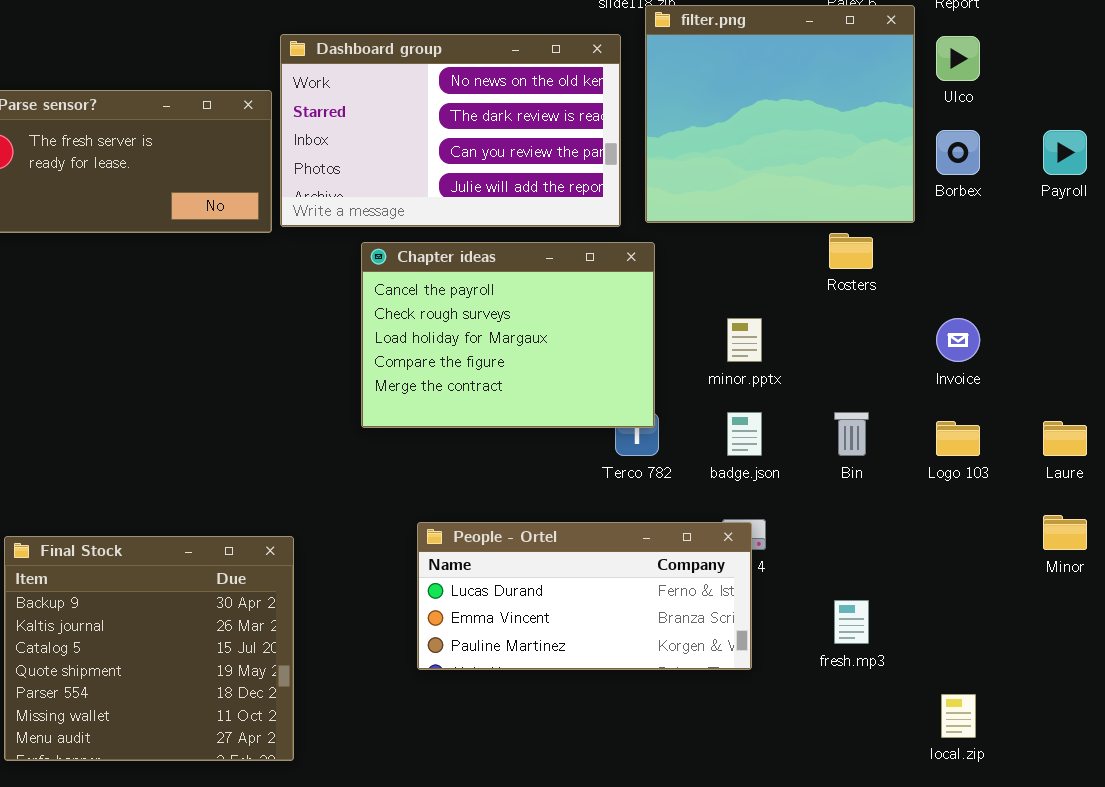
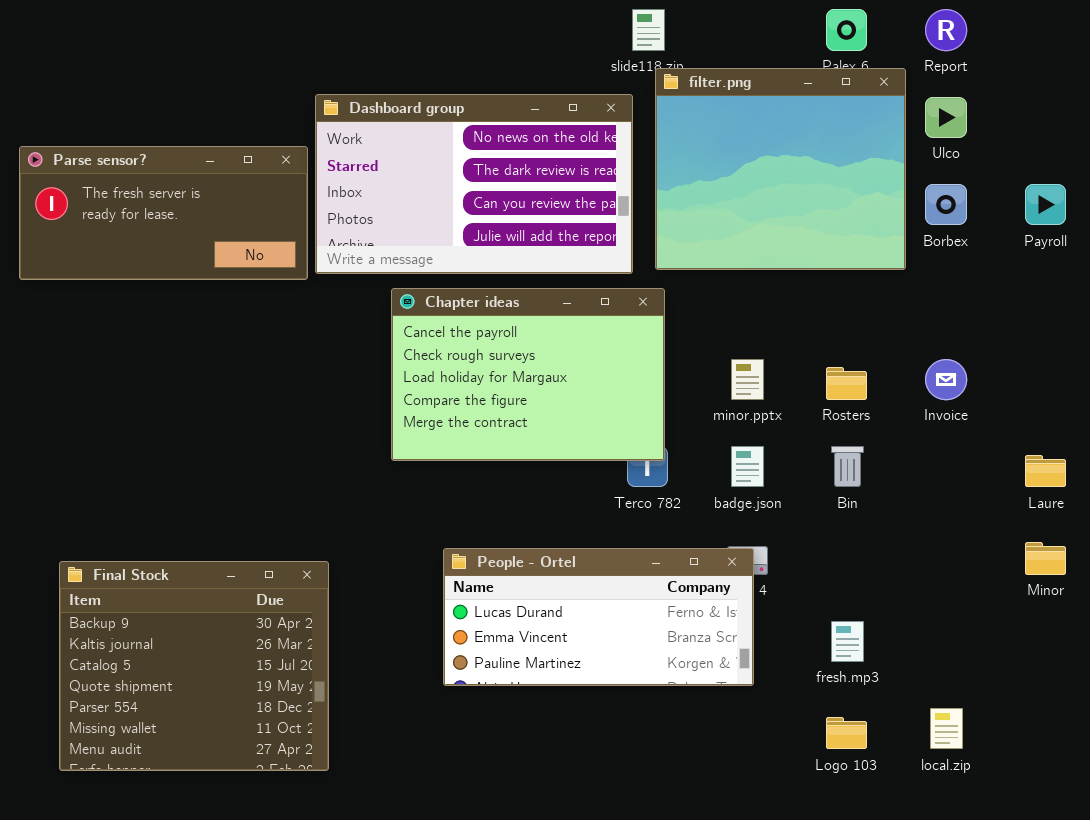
Rosters: [829,233,873,269] -> [826,367,867,400], moved
Logo 103: [936,421,980,456] -> [826,717,867,749], moved

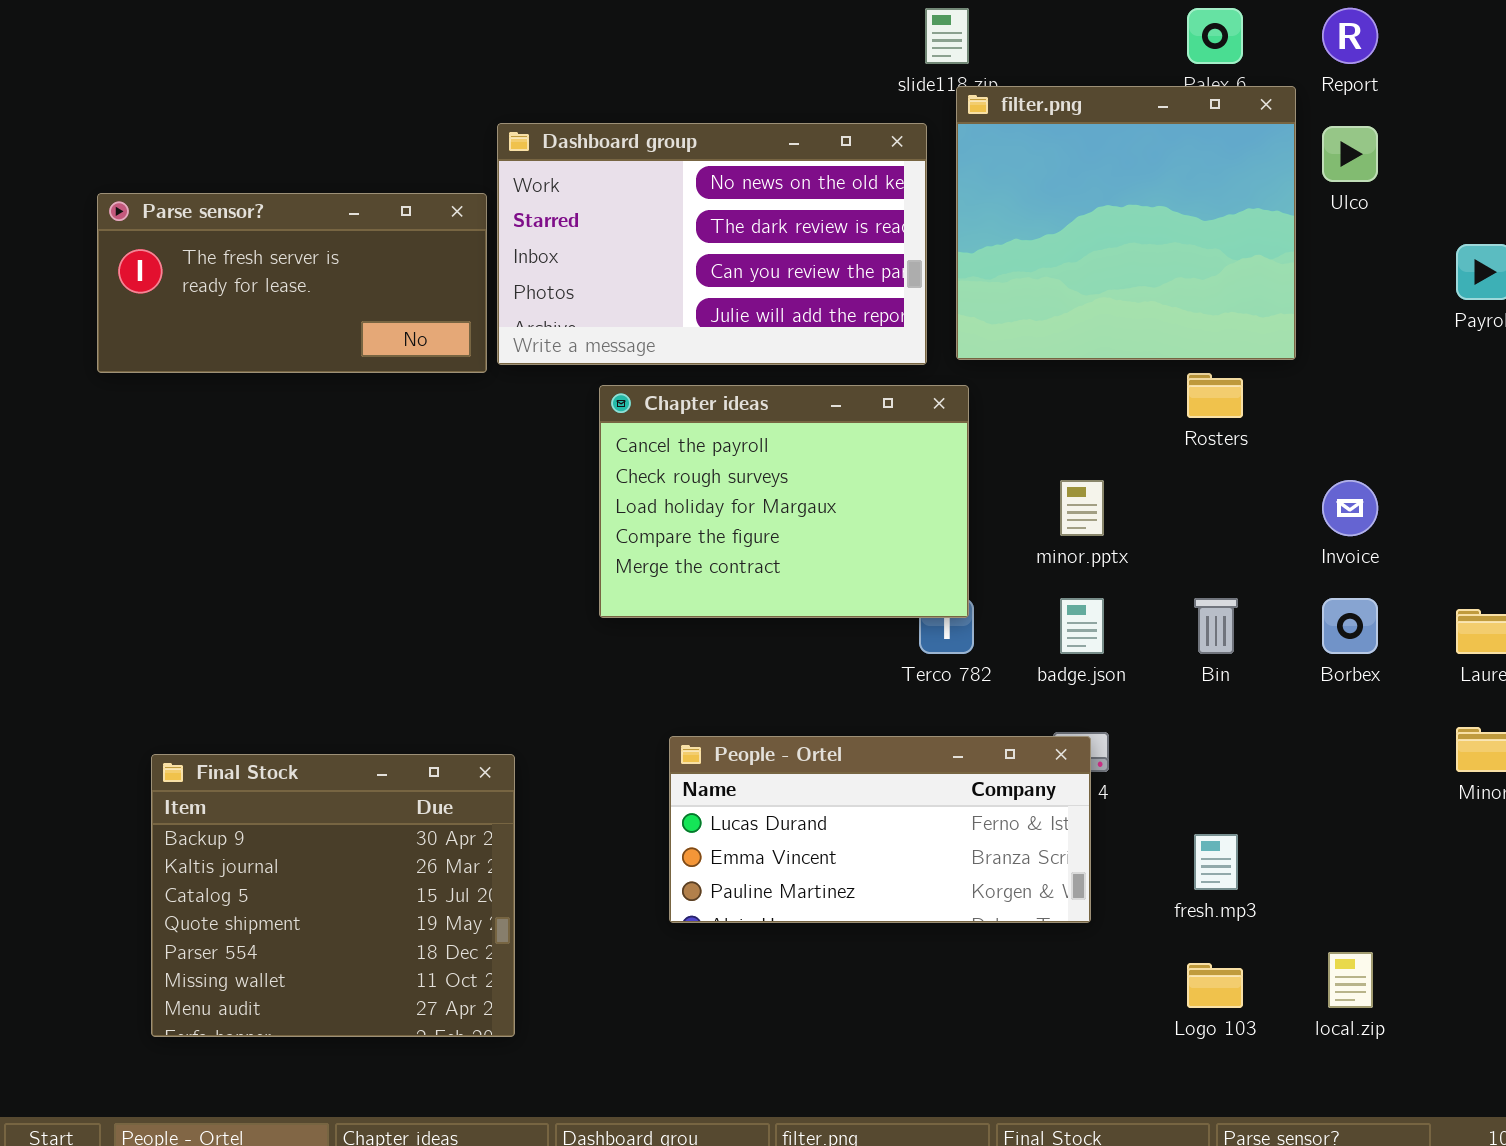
Borbex: [925,184,967,225] -> [1322,598,1378,654], moved
Rosters: [826,367,867,400] -> [1187,373,1243,418], moved

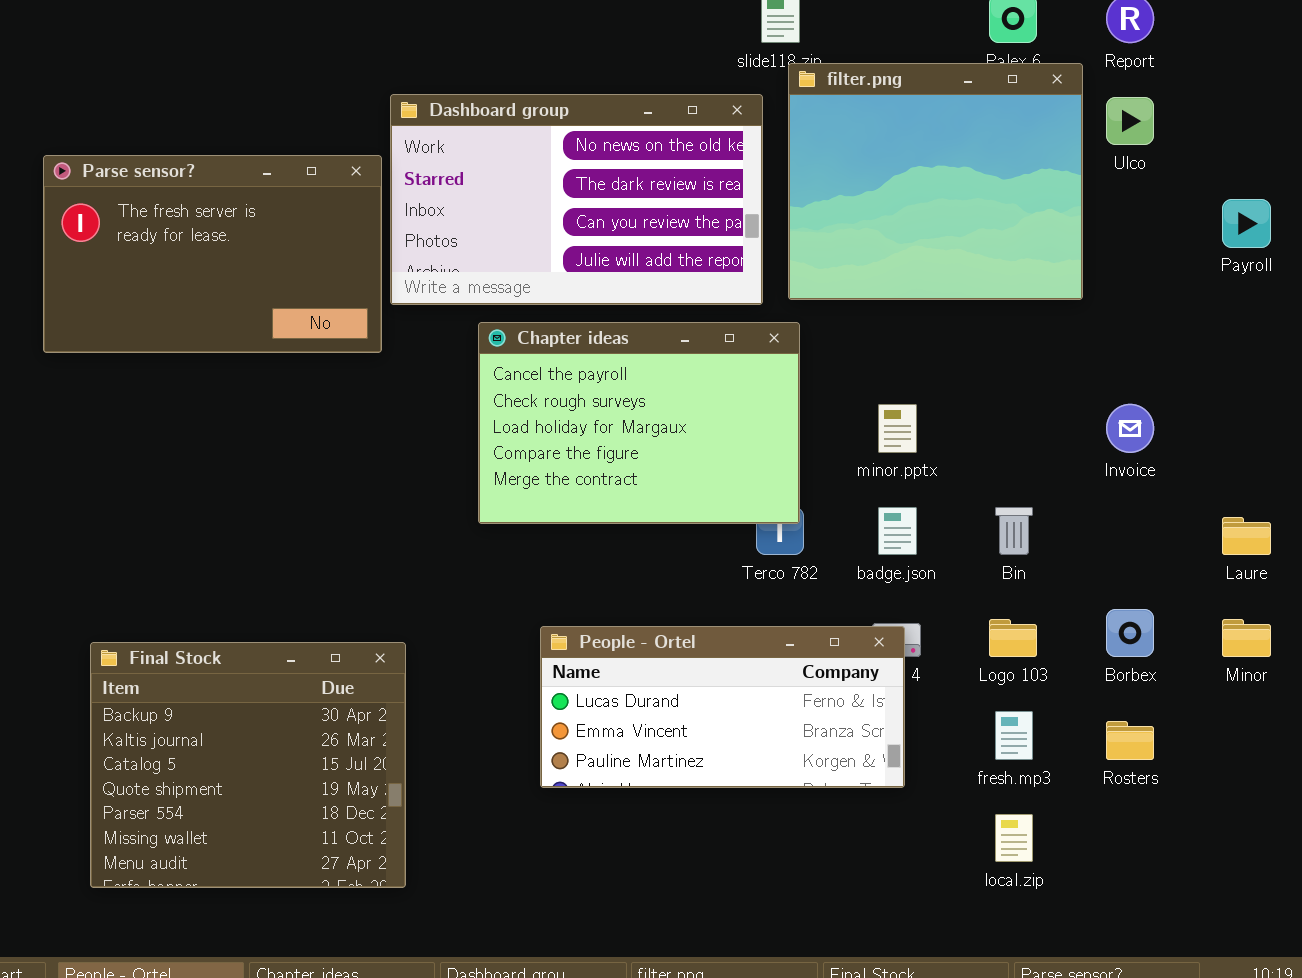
Parse sensor?: [97,193,487,373] -> [43,155,382,353], resized
Rosters: [1187,373,1243,418] -> [1106,721,1154,760], moved
Borbex: [1322,598,1378,654] -> [1106,609,1154,657], moved
local.zip: [1328,952,1373,1008] -> [995,814,1033,862], moved
Logo 103: [1187,963,1243,1008] -> [989,619,1037,657], moved

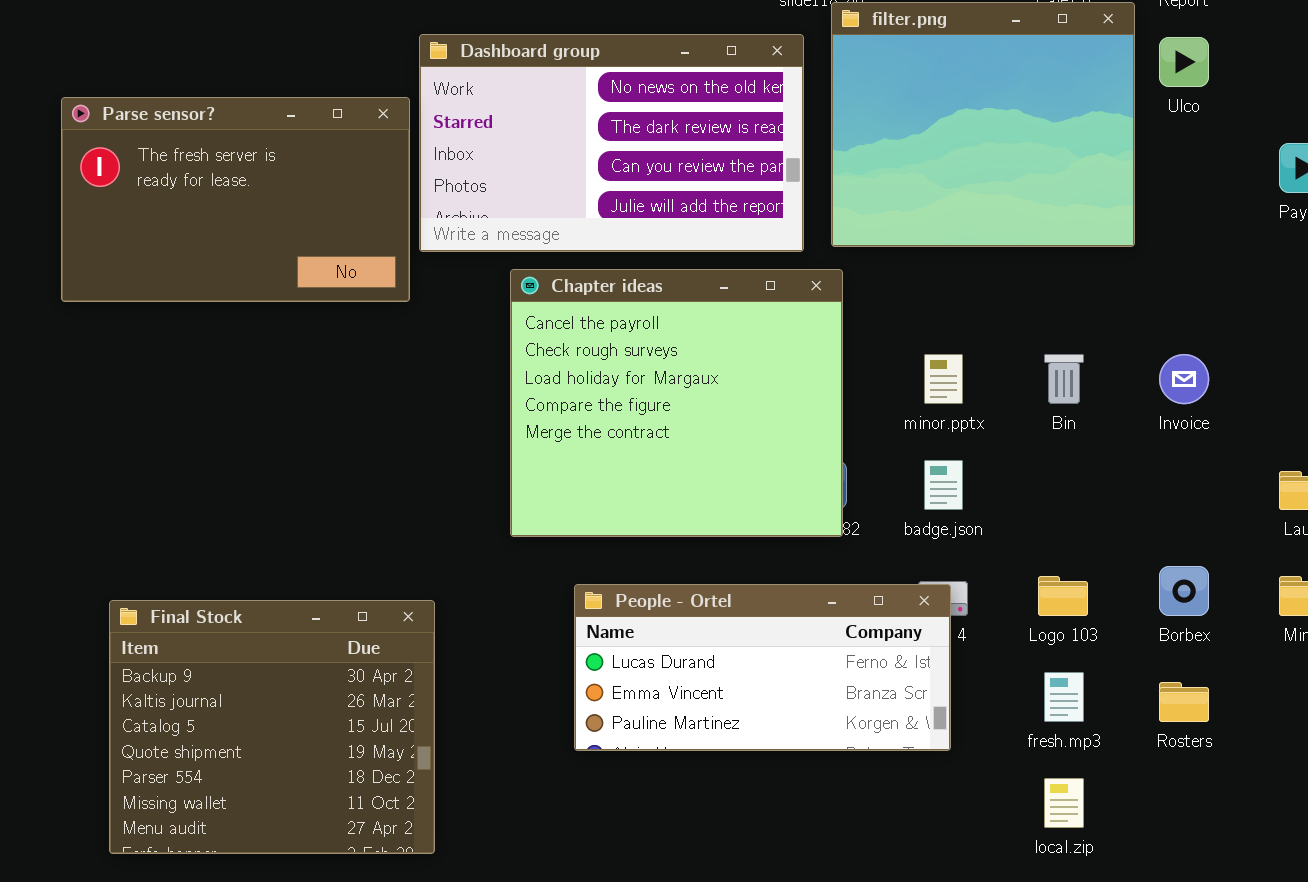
Chapter ideas: [478,322,800,524] -> [510,269,843,537], resized
Bin: [995,507,1033,555] -> [1044,354,1084,404], moved

